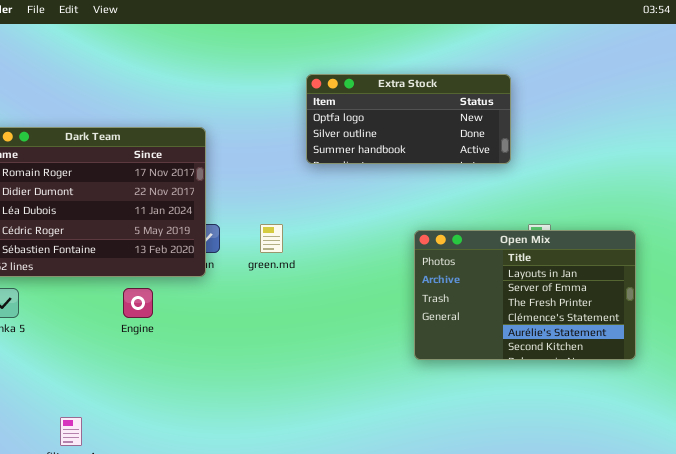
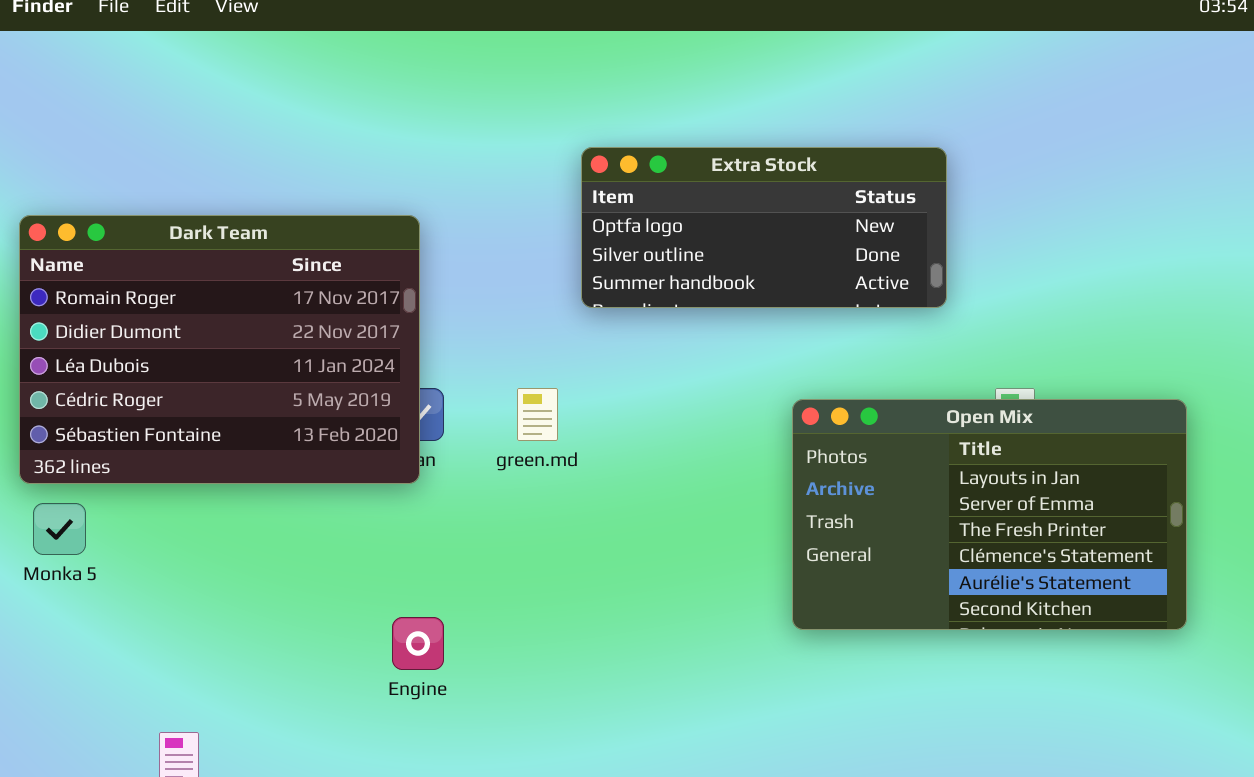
Extra Stock: [306,74,511,164] -> [581,147,947,308], moved
Engine: [123,288,153,318] -> [392,617,444,670], moved

